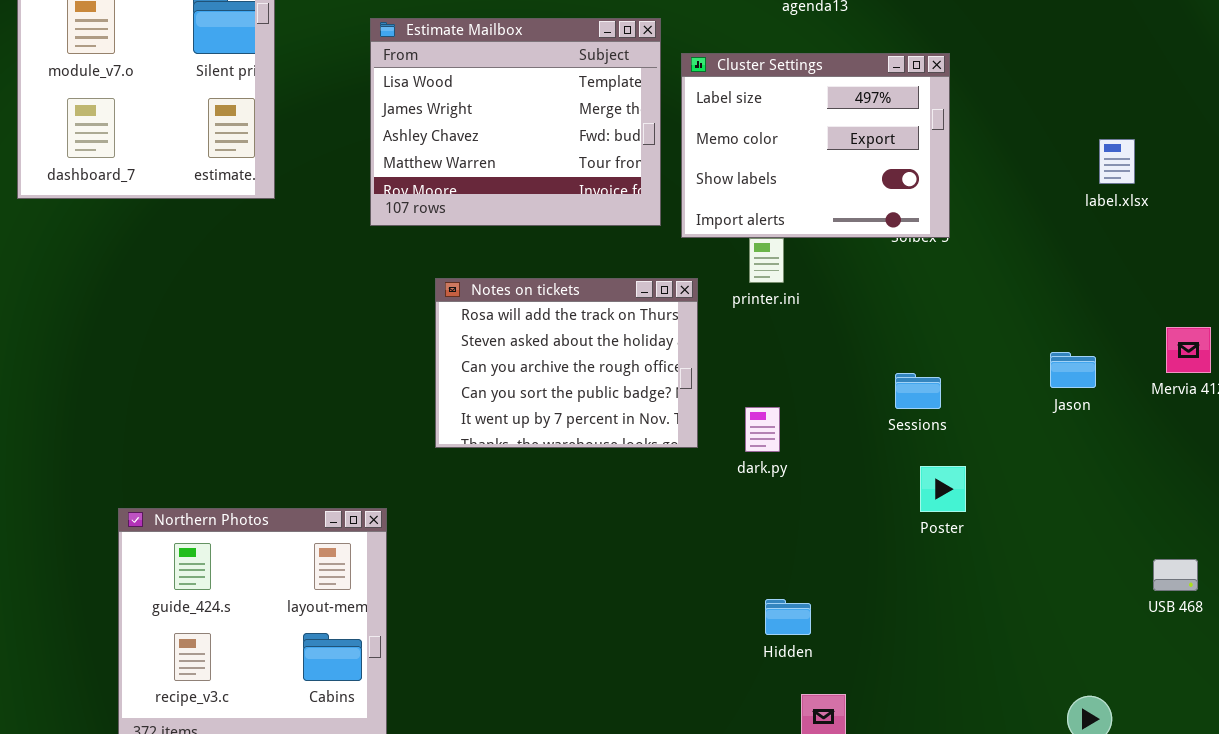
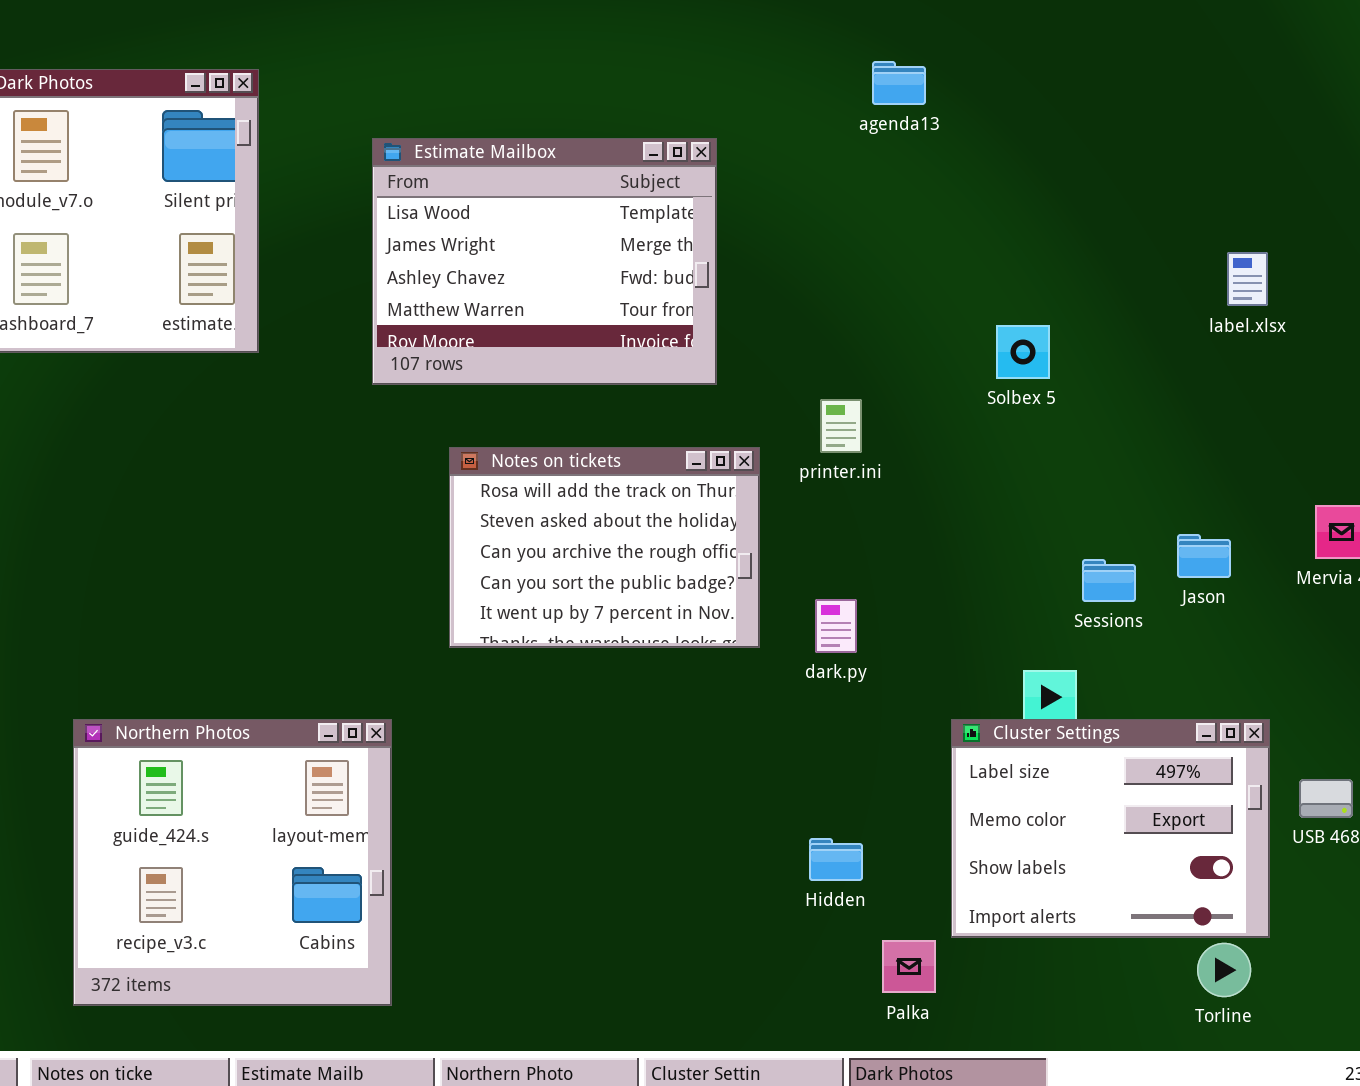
Cluster Settings: [681,53,950,238] -> [951,719,1270,938], moved
label.xlsx: [1099,139,1135,184] -> [1227,252,1268,306], moved
Sessions: [895,373,941,409] -> [1082,559,1136,602], moved
Hidden: [765,599,811,635] -> [809,838,863,881], moved

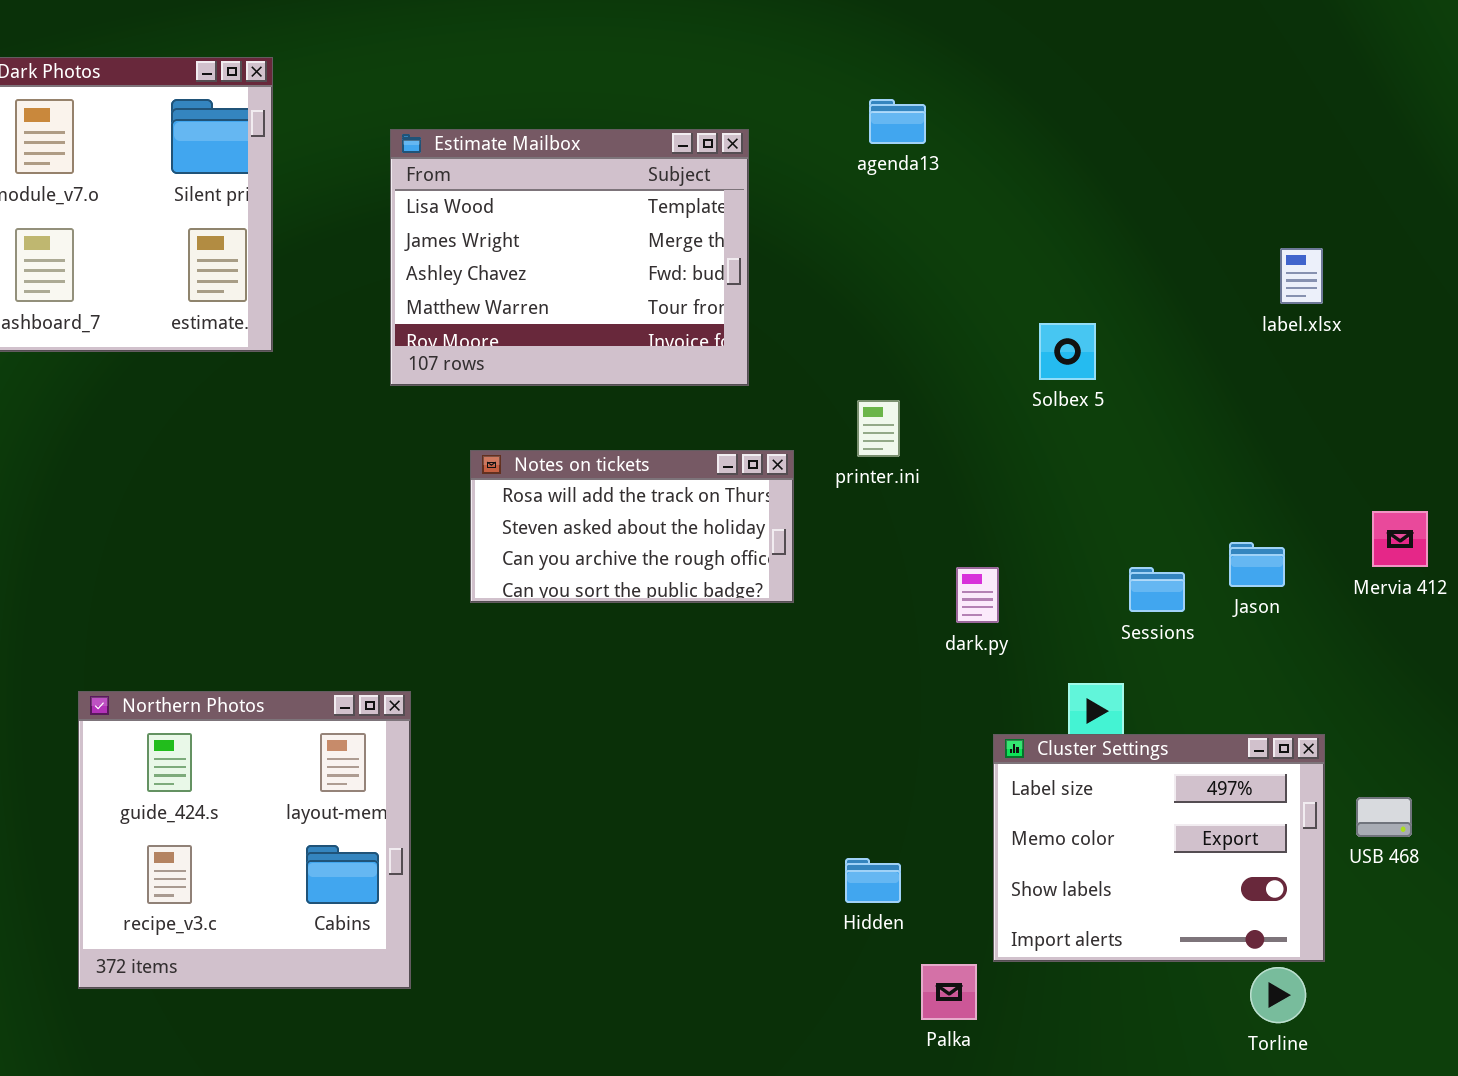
agenda13: [872,61,926,105] -> [869,99,926,144], moved
Notes on tickets: [449,447,760,648] -> [470,450,794,603], resized
dark.py: [815,599,857,653] -> [956,567,999,623], moved
Northern Photos: [73,719,392,1006] -> [78,691,411,989], moved

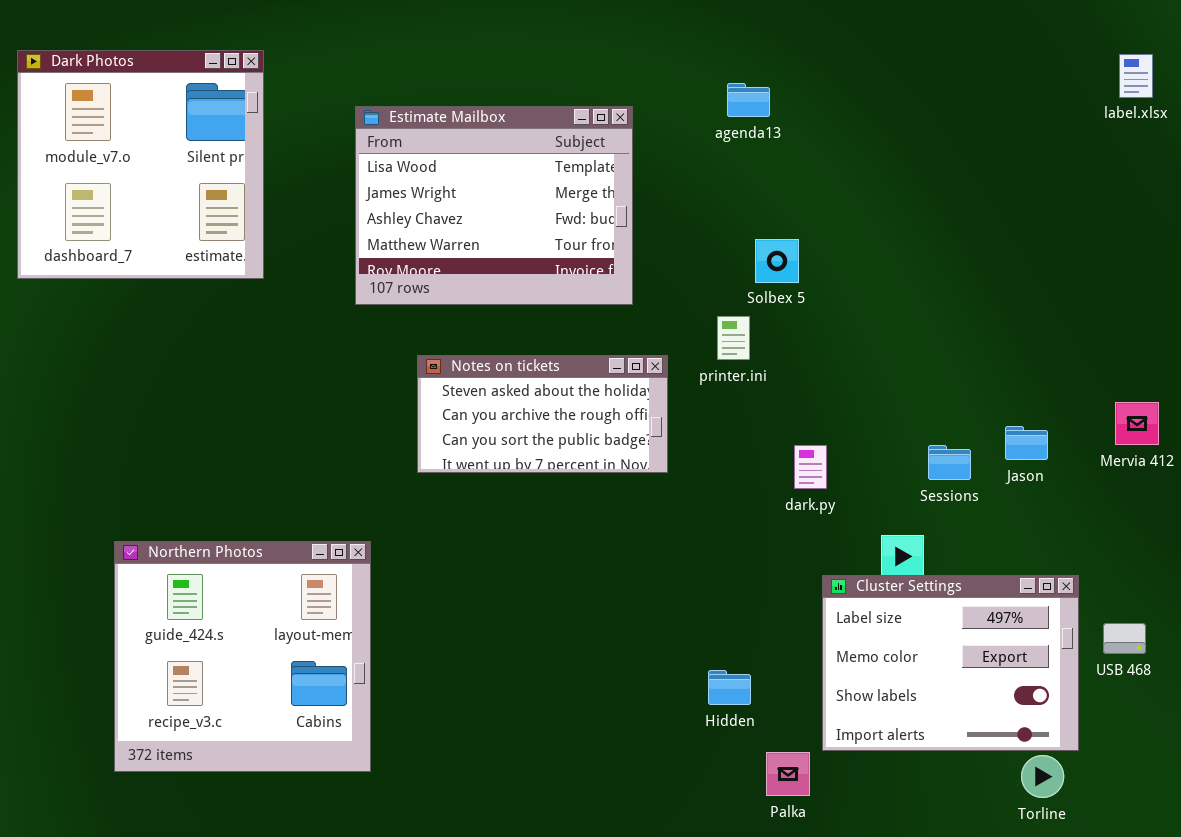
label.xlsx: [1280,248,1323,304] -> [1119,54,1153,98], moved
Solbex 5: [1039,323,1096,380] -> [755,239,799,283], moved
Notes on tickets: [470,450,794,603] -> [417,355,668,473], scrolled down 1 row

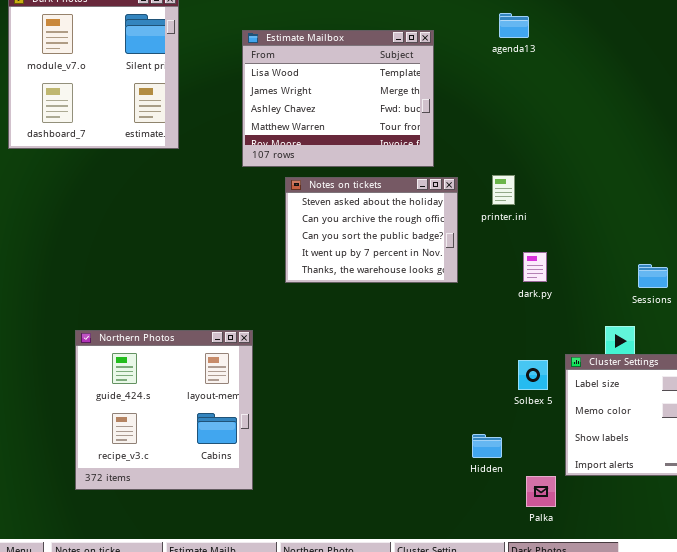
Solbex 5: [755,239,799,283] -> [518,360,548,390], moved
Notes on tickets: [417,355,668,473] -> [285,177,458,283], resized
dark.py: [794,445,827,489] -> [523,252,547,282], moved
Hidden: [708,670,751,705] -> [472,434,502,458], moved

